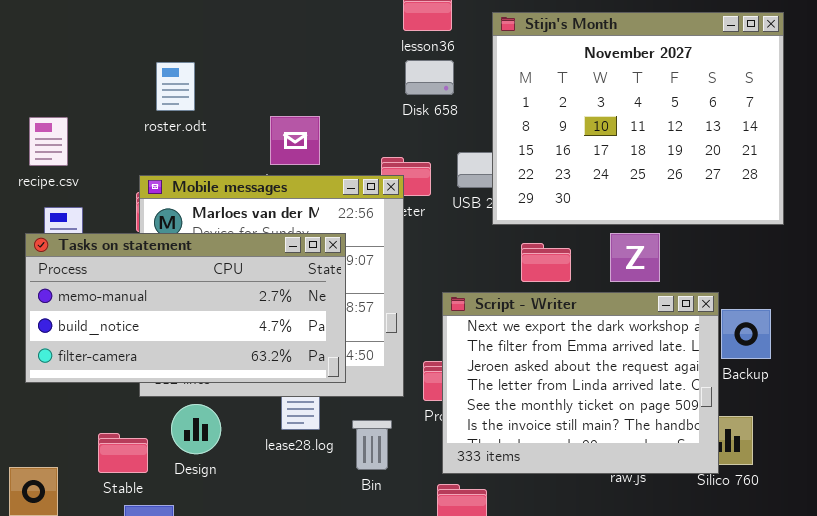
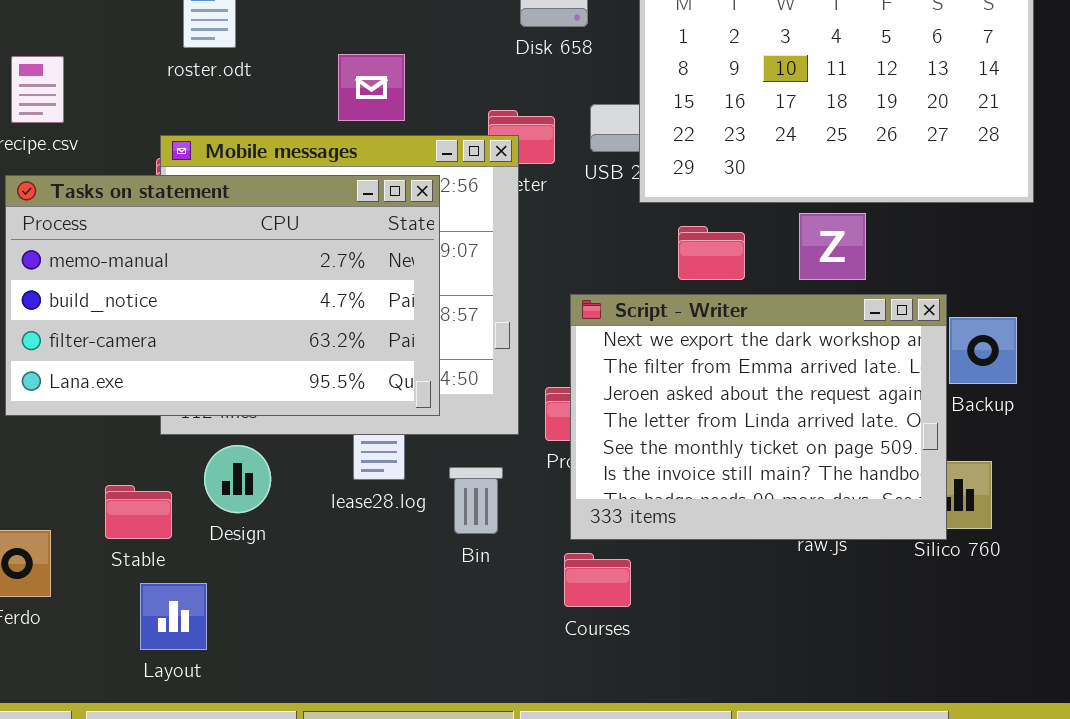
Tasks on statement: [25,233,346,383] -> [5,175,440,416], resized

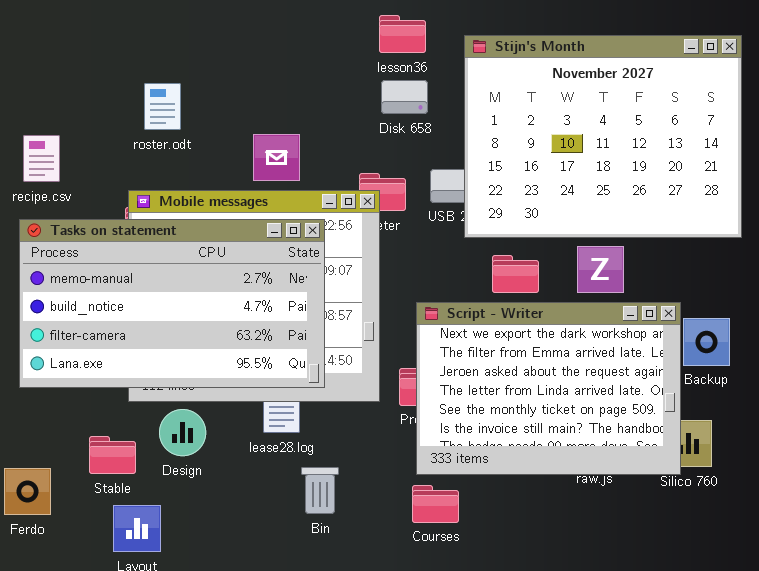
Bin: [449,467,503,534] -> [301,467,339,514], moved

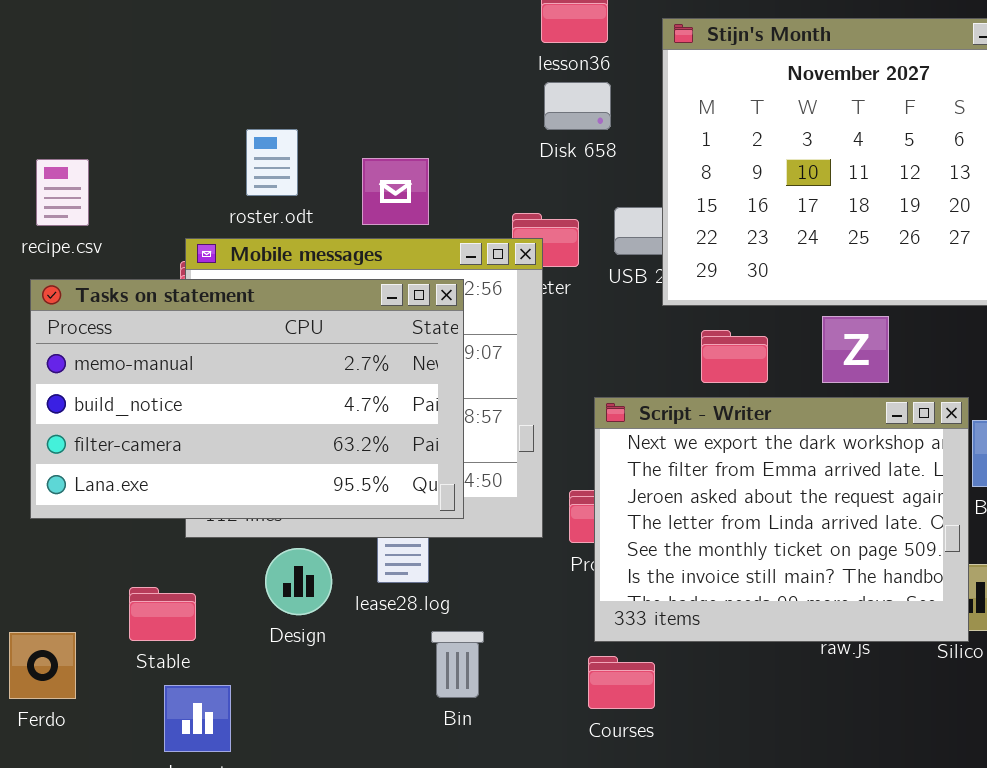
roster.odt: [144,83,181,130] -> [246,129,298,196], moved
Design: [159,409,206,456] -> [265,548,332,615], moved

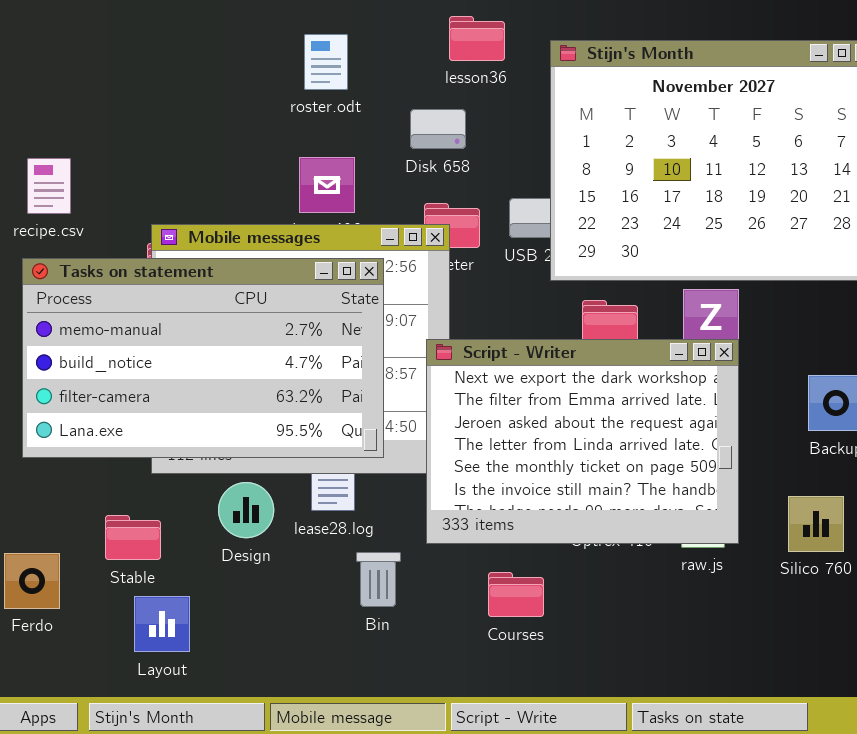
Disk 658: [544,82,611,130] -> [410,109,466,149], moved
roster.odt: [246,129,298,196] -> [304,34,348,90], moved
Script - Writer: [594,397,969,642] -> [426,339,739,544], moved

